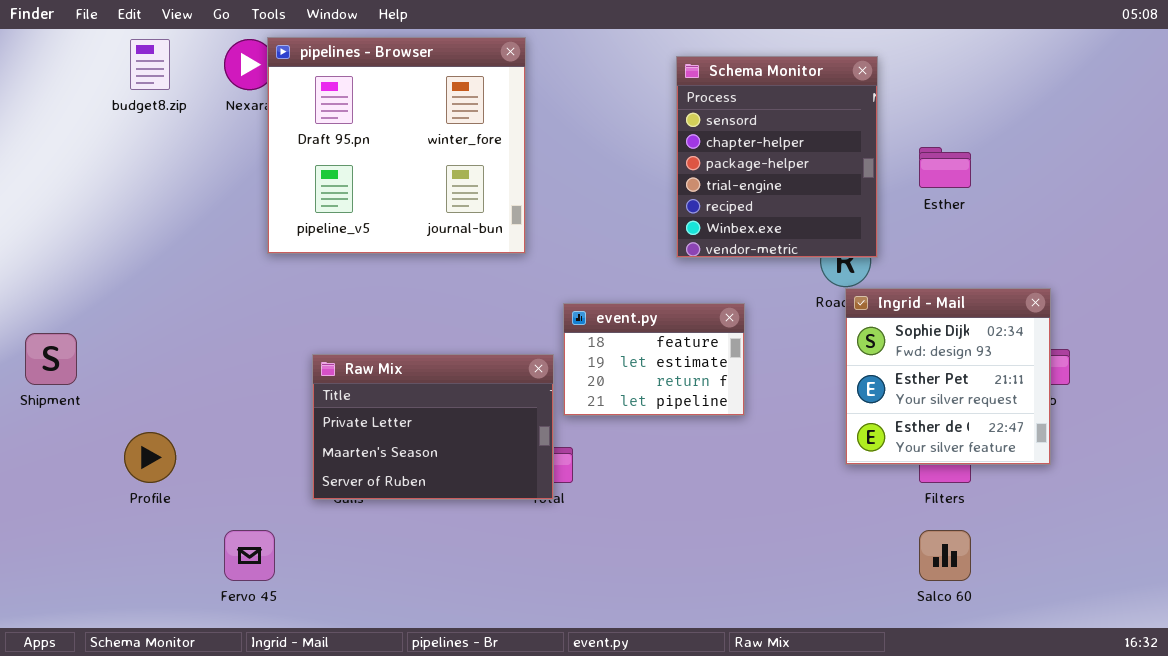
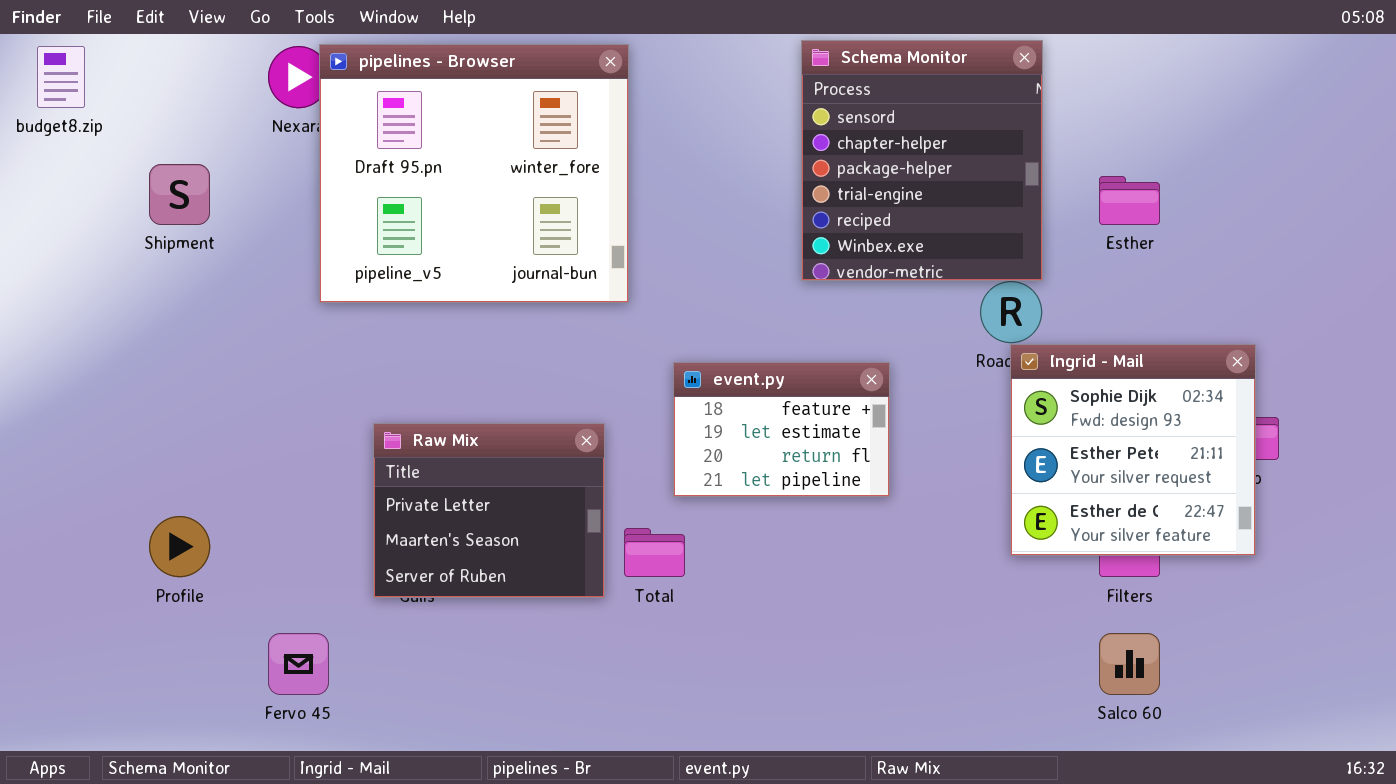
budget8.zip: [130,39,170,90] -> [37,46,85,108], moved
Schema Monitor: [676,56,878,258] -> [801,40,1043,281], moved
Shipment: [25,333,77,385] -> [149,164,210,225], moved
Raw Mix: [312,354,554,500] -> [373,423,605,598], resized

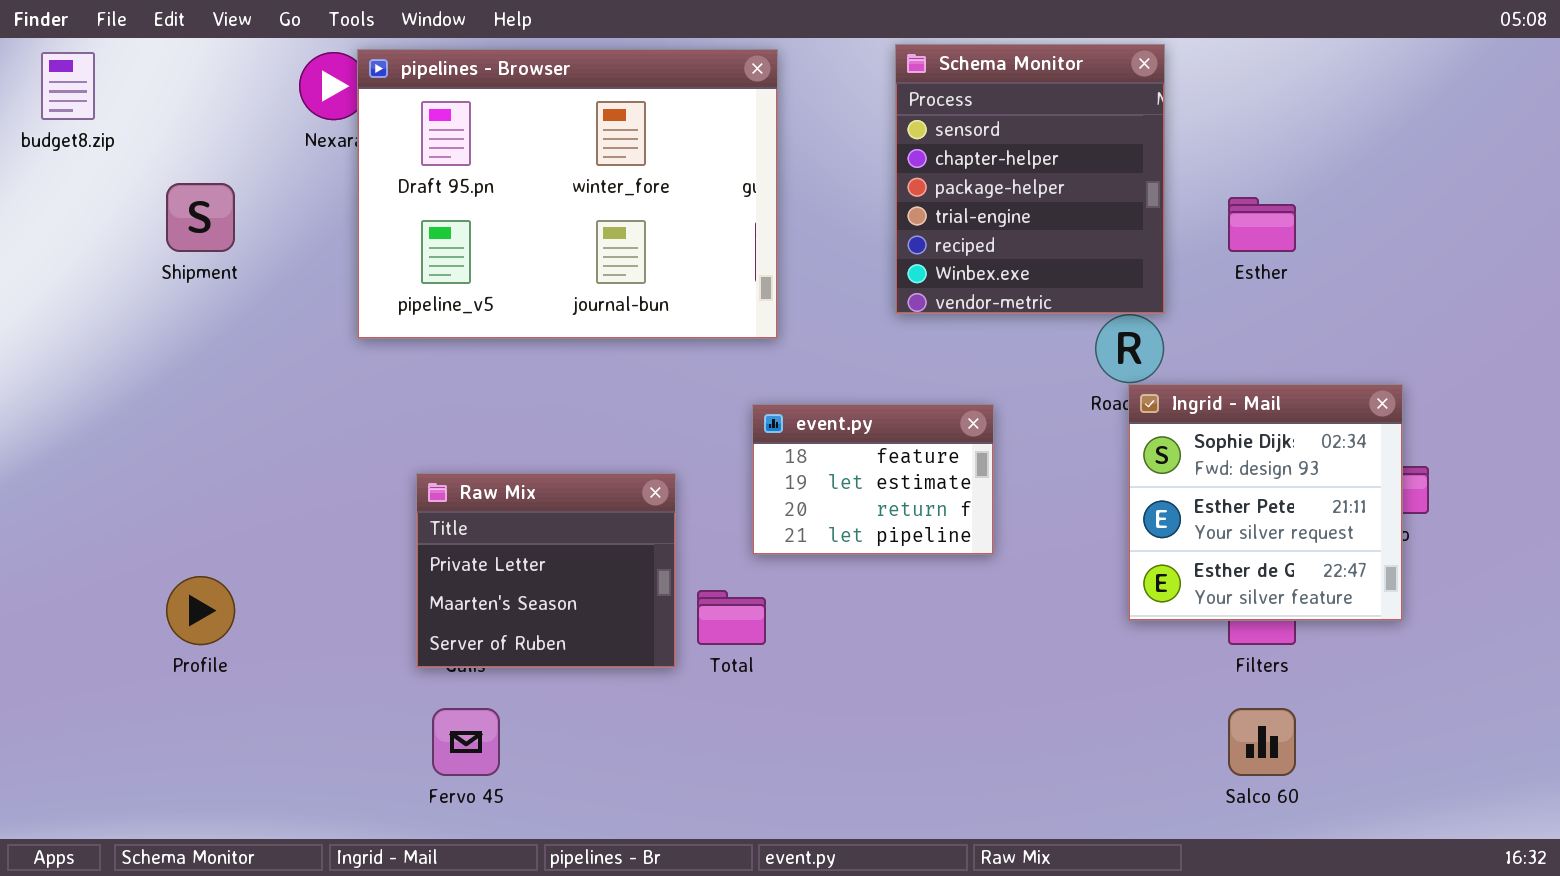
pipelines - Browser: [319,44,629,303] -> [357,49,778,339], resized
Fervo 45: [268,633,329,695] -> [432,708,500,776], moved

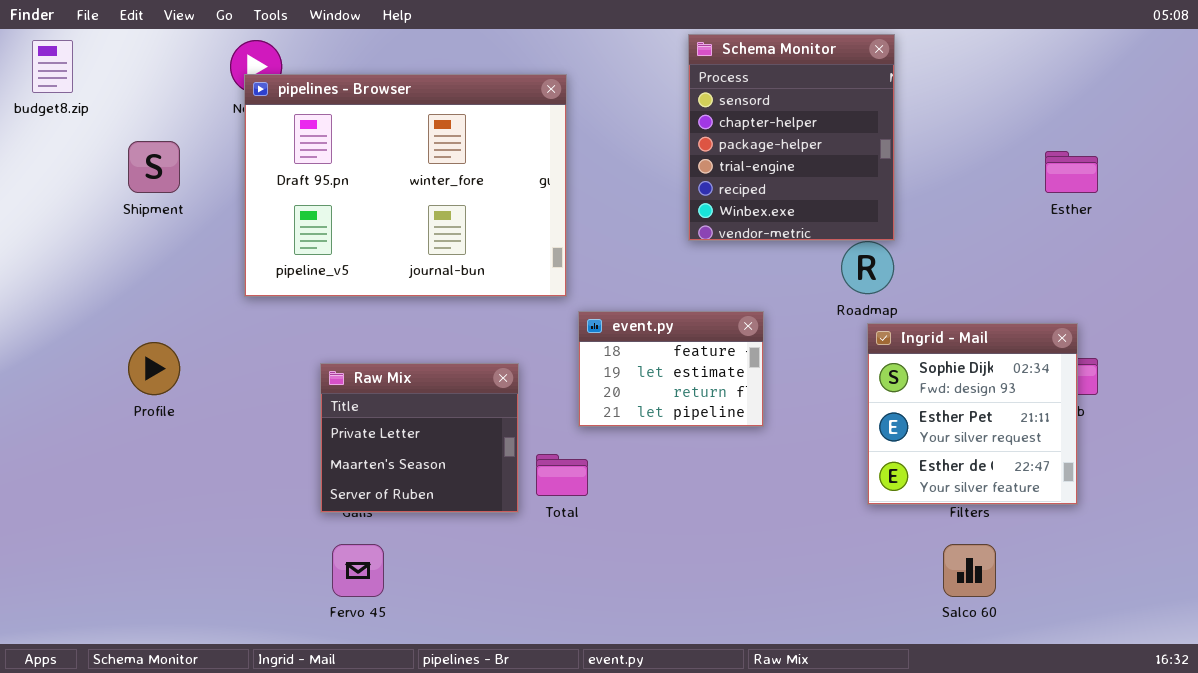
pipelines - Browser: [357,49,778,339] -> [244,74,567,297], moved
Esther: [1228,197,1296,252] -> [1045,151,1098,193], moved
Ingrid - Mail: [1128,384,1403,621] -> [867,323,1078,505], moved
Profile: [166,576,235,645] -> [128,342,180,395], moved

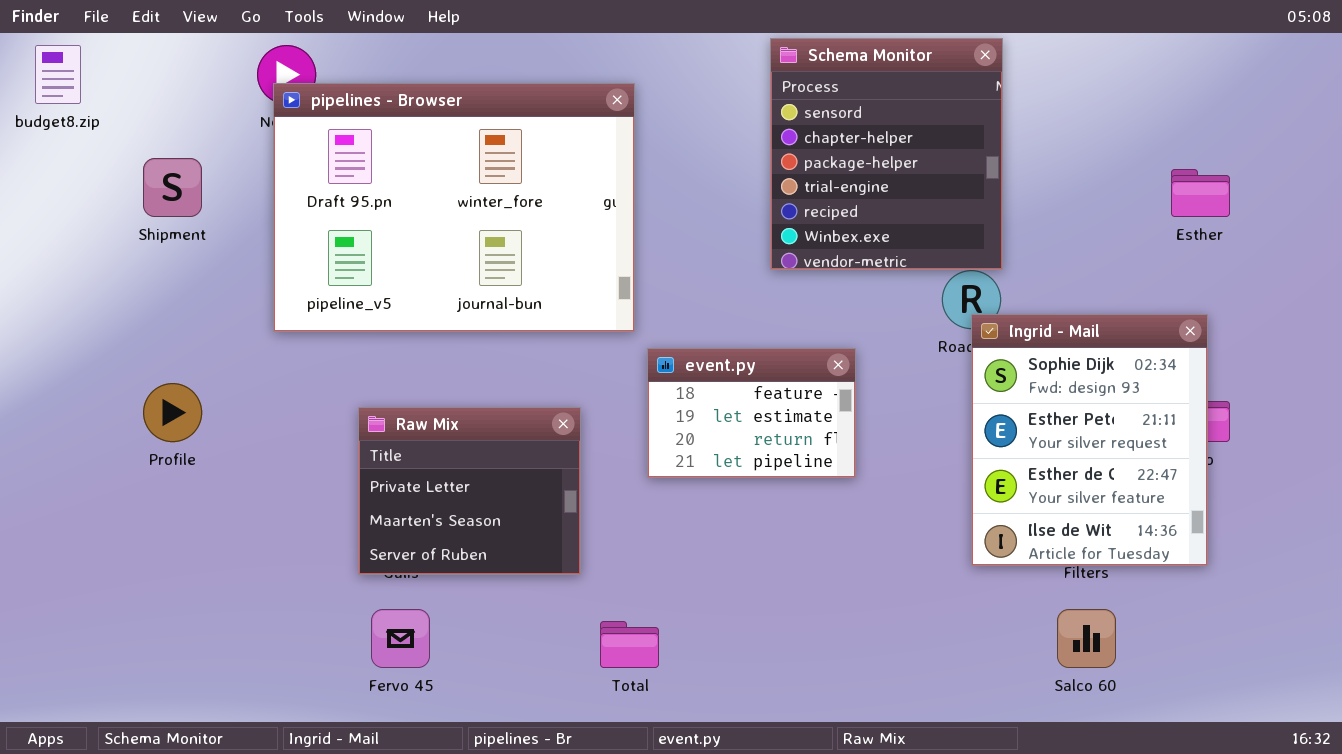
Ingrid - Mail: [867,323,1078,505] -> [971,314,1208,566], resized
Total: [536,454,588,496] -> [600,621,659,668], moved

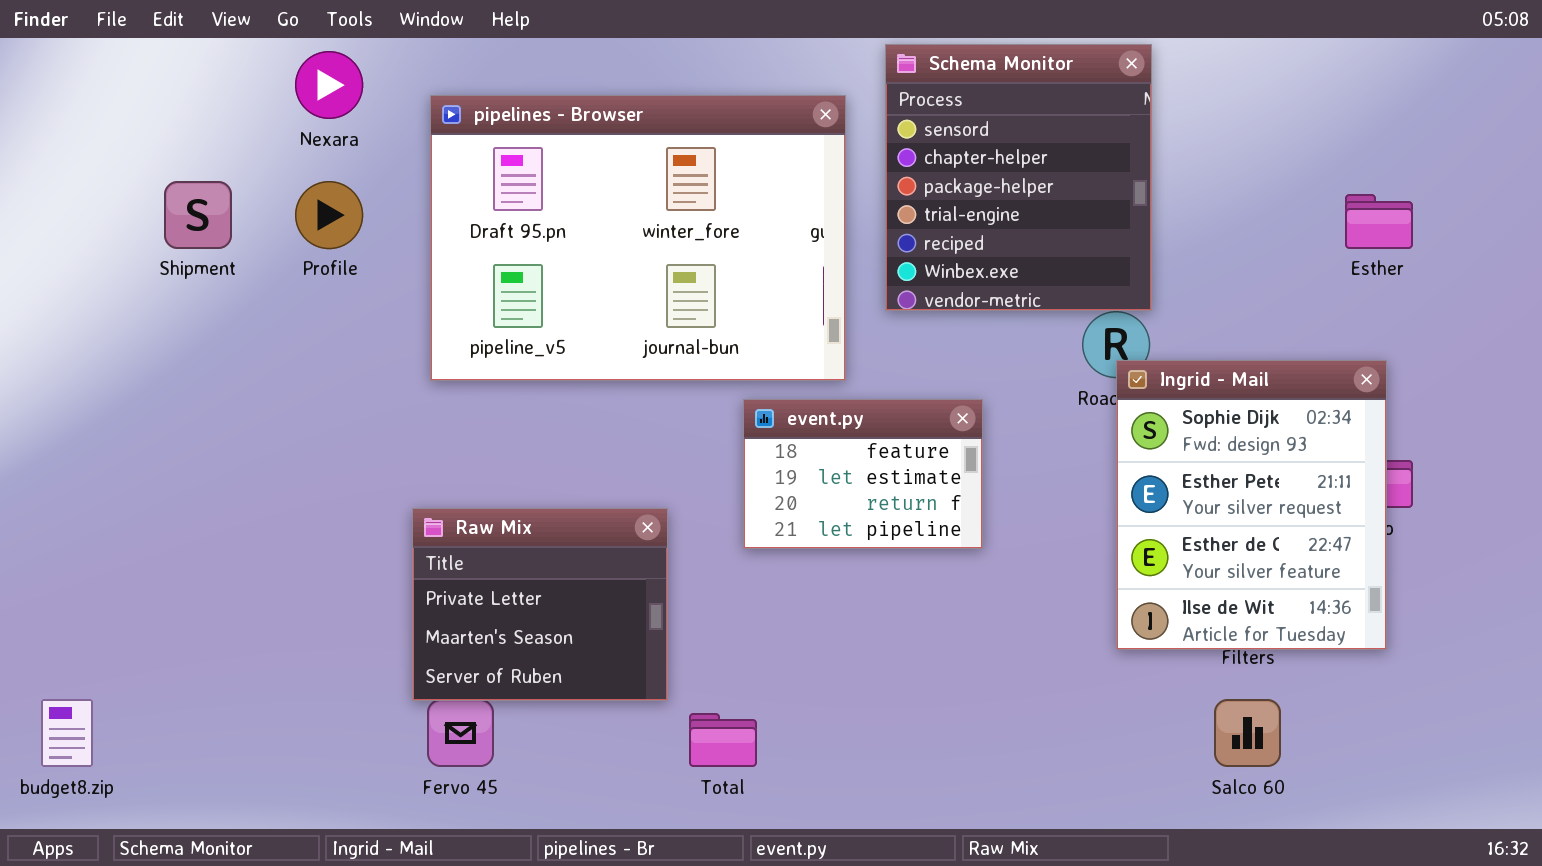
budget8.zip: [35,45,81,104] -> [41,699,93,767], moved
pipelines - Browser: [273,83,635,332] -> [430,95,846,381], moved
Profile: [143,383,202,442] -> [295,181,363,249], moved
Raw Mix: [358,407,581,575] -> [412,508,668,701], moved

